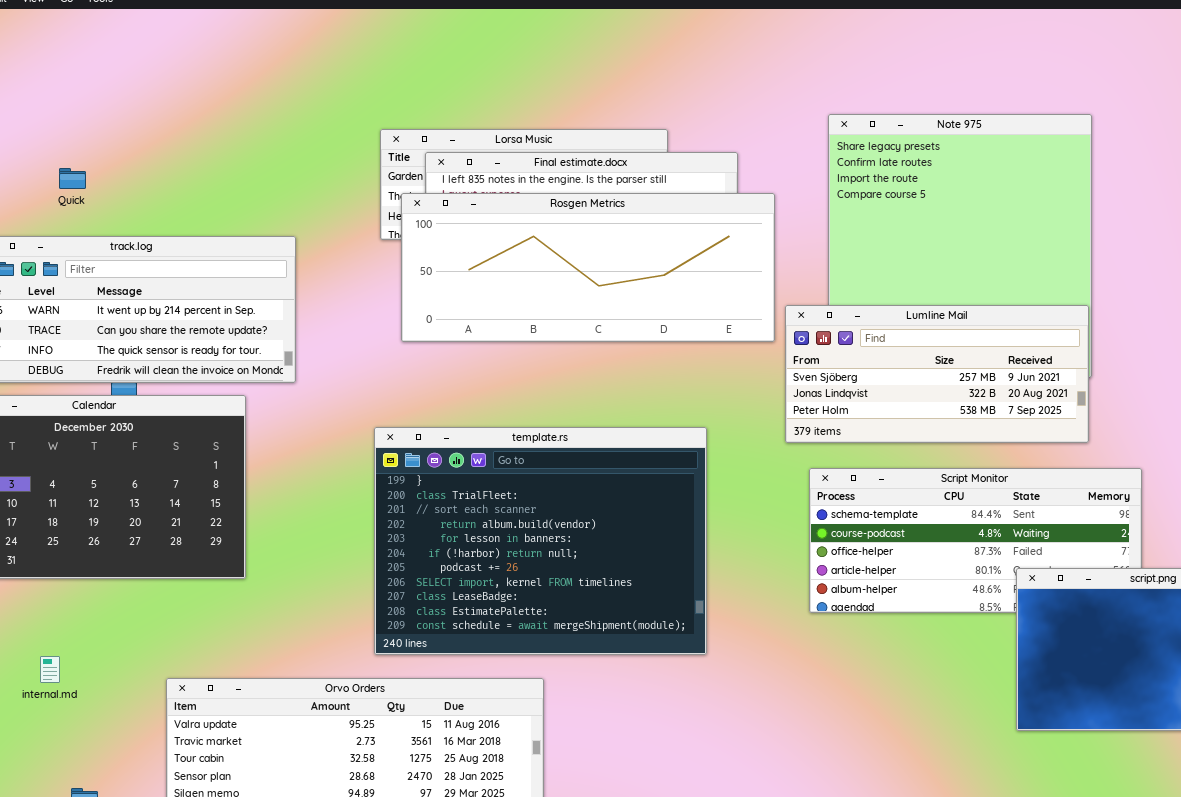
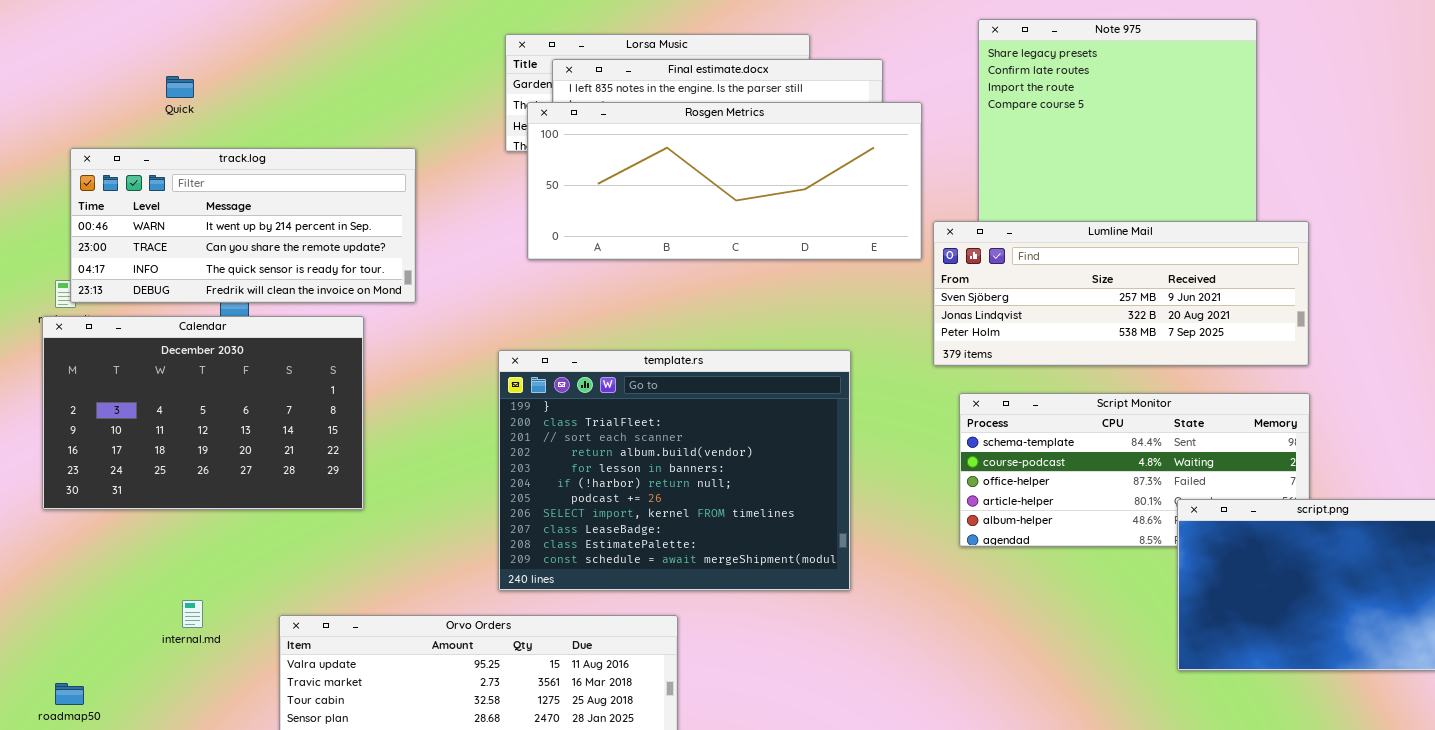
Lumline Mail: [785,305,1089,443] -> [933,221,1309,366], resized
internal.md: [40,656,60,683] -> [182,600,203,628], moved

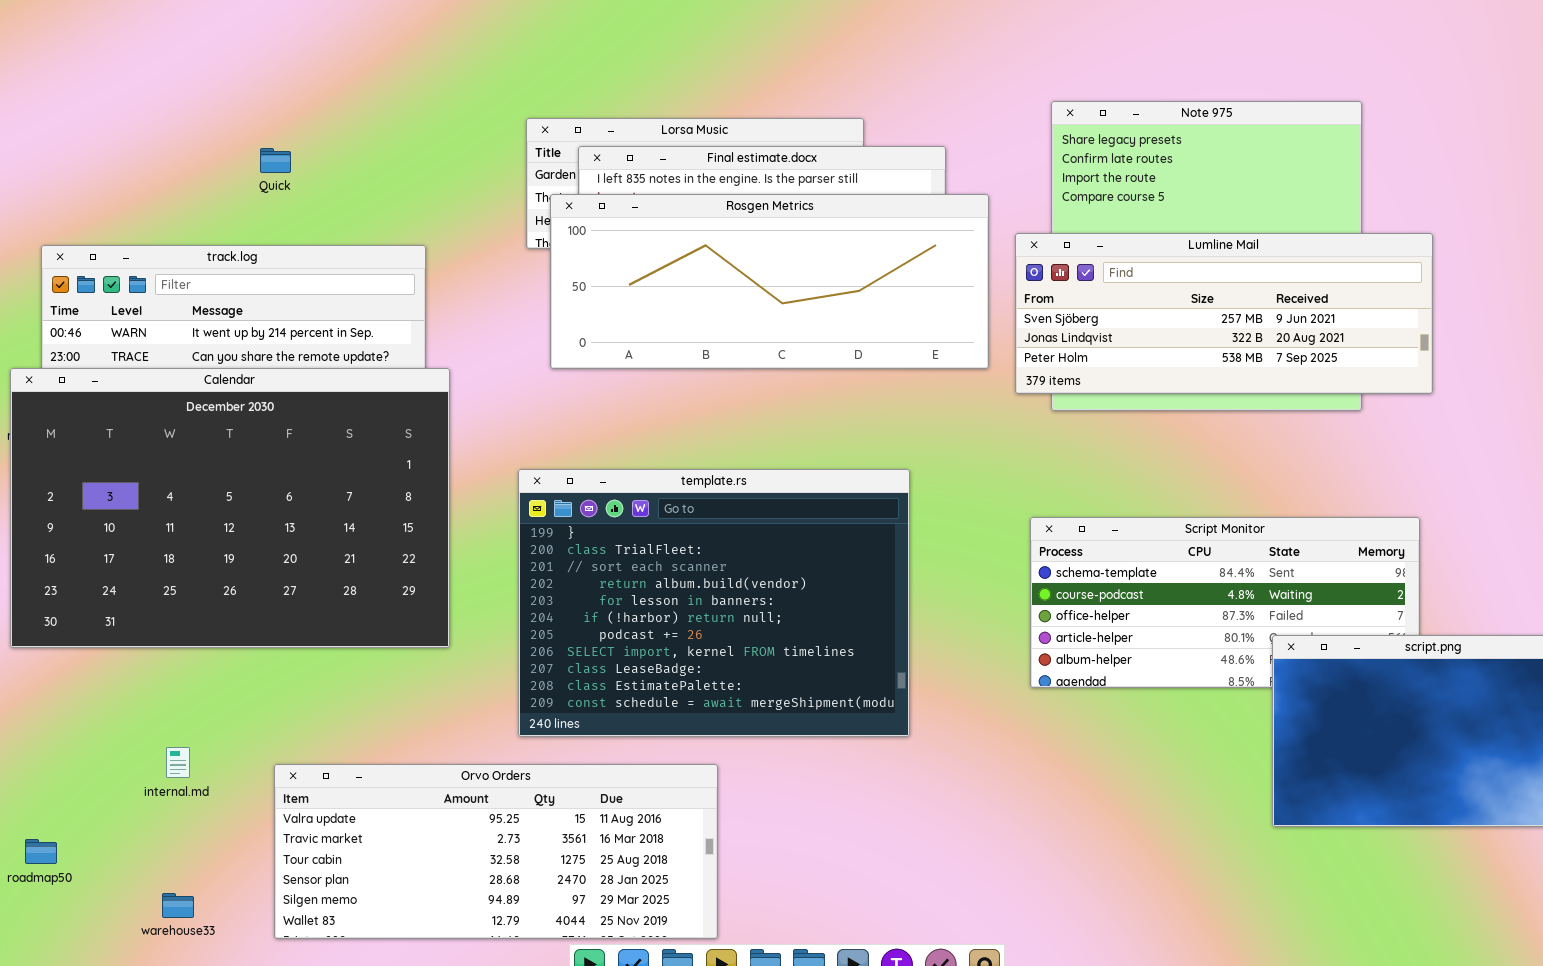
Quick: [166,76,194,98] -> [260,148,291,173], moved
Lumline Mail: [933,221,1309,366] -> [1015,233,1433,394], moved
Calendar: [42,316,364,510] -> [10,368,450,648], resized

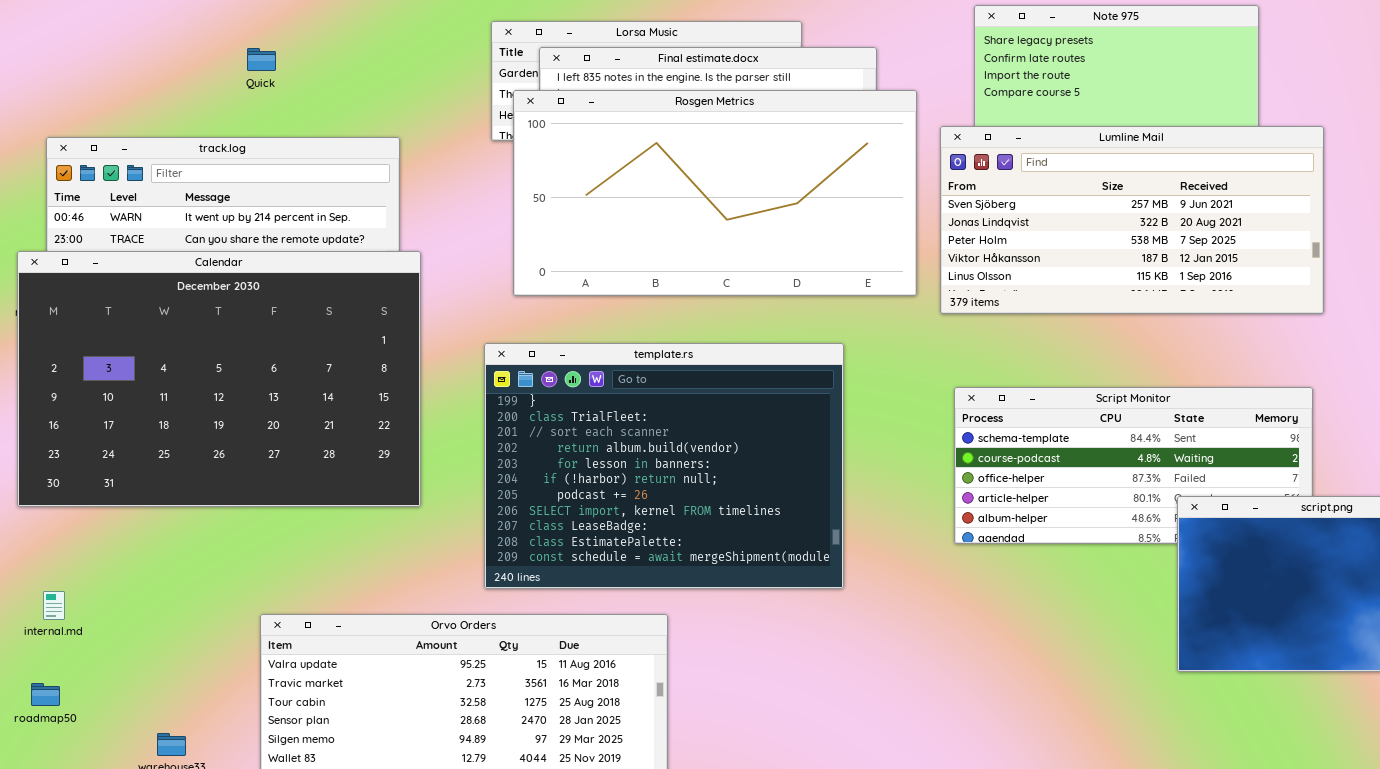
Rosgen Metrics: [550,194,989,369] -> [513,90,917,296], resized
Lumline Mail: [1015,233,1433,394] -> [940,126,1324,314], resized
internal.md: [166,747,190,778] -> [43,591,65,620], moved

